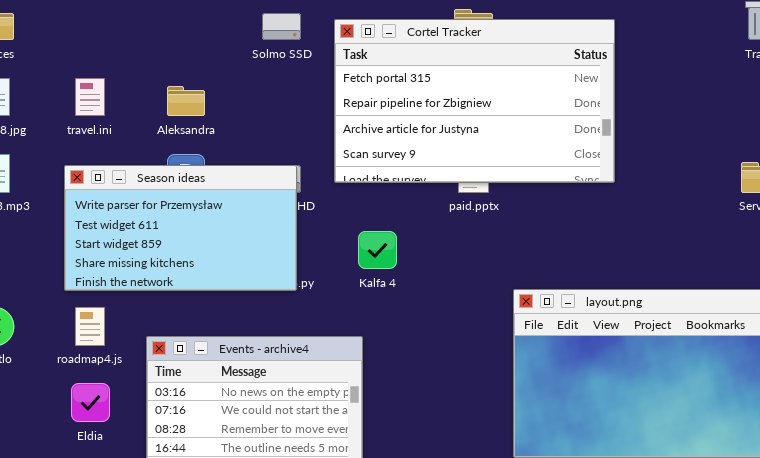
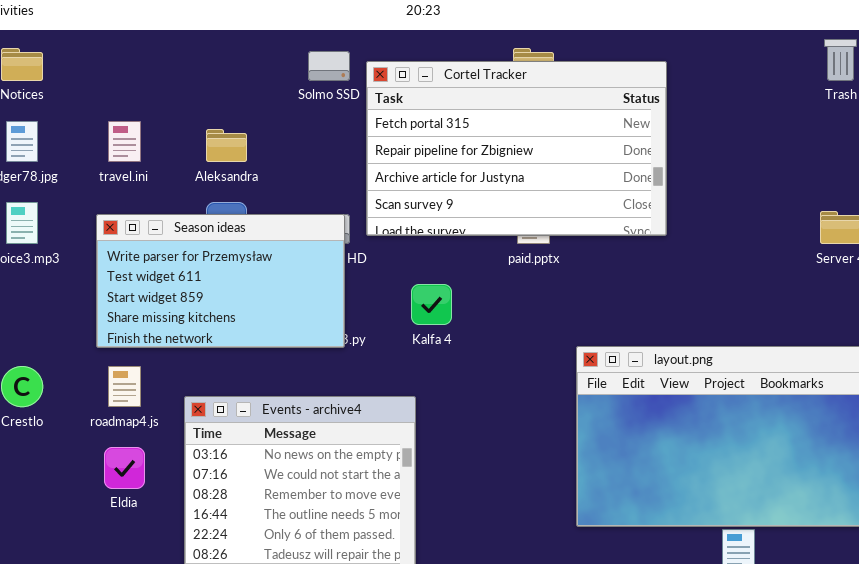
Cortel Tracker: [334,19,615,183] -> [366,61,667,236], moved

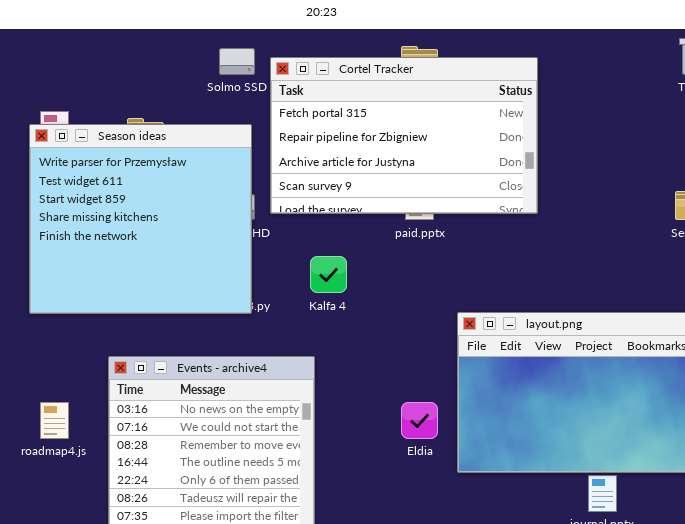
Season ideas: [96,214,345,348] -> [29,124,252,314], resized
roadmap4.js: [108,366,141,407] -> [40,402,69,439], moved
Eldia: [104,447,145,489] -> [401,402,438,439], moved

